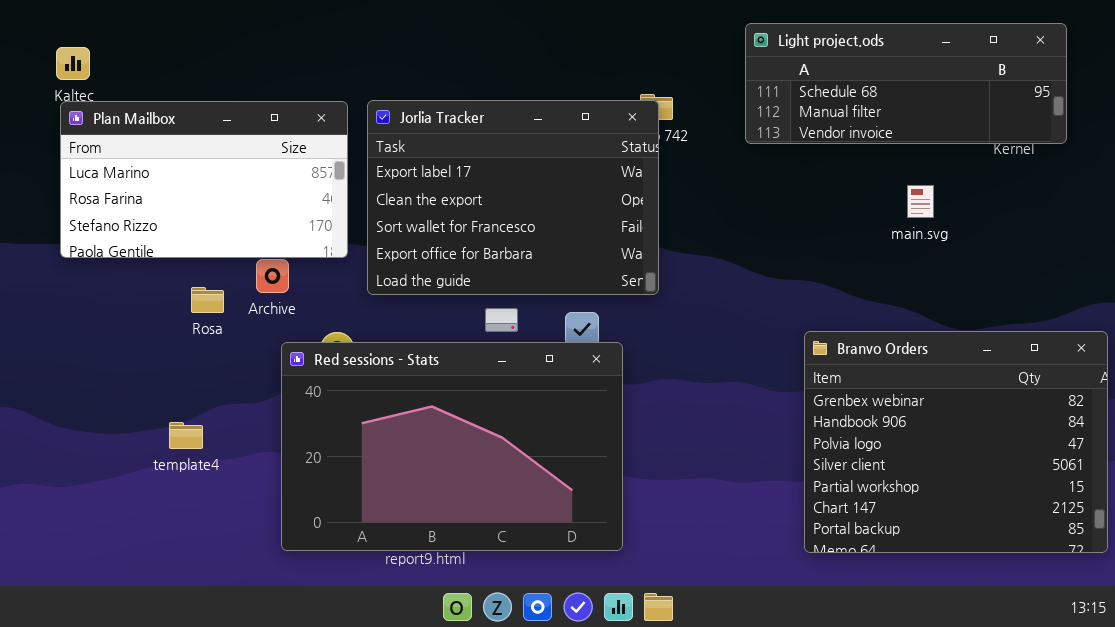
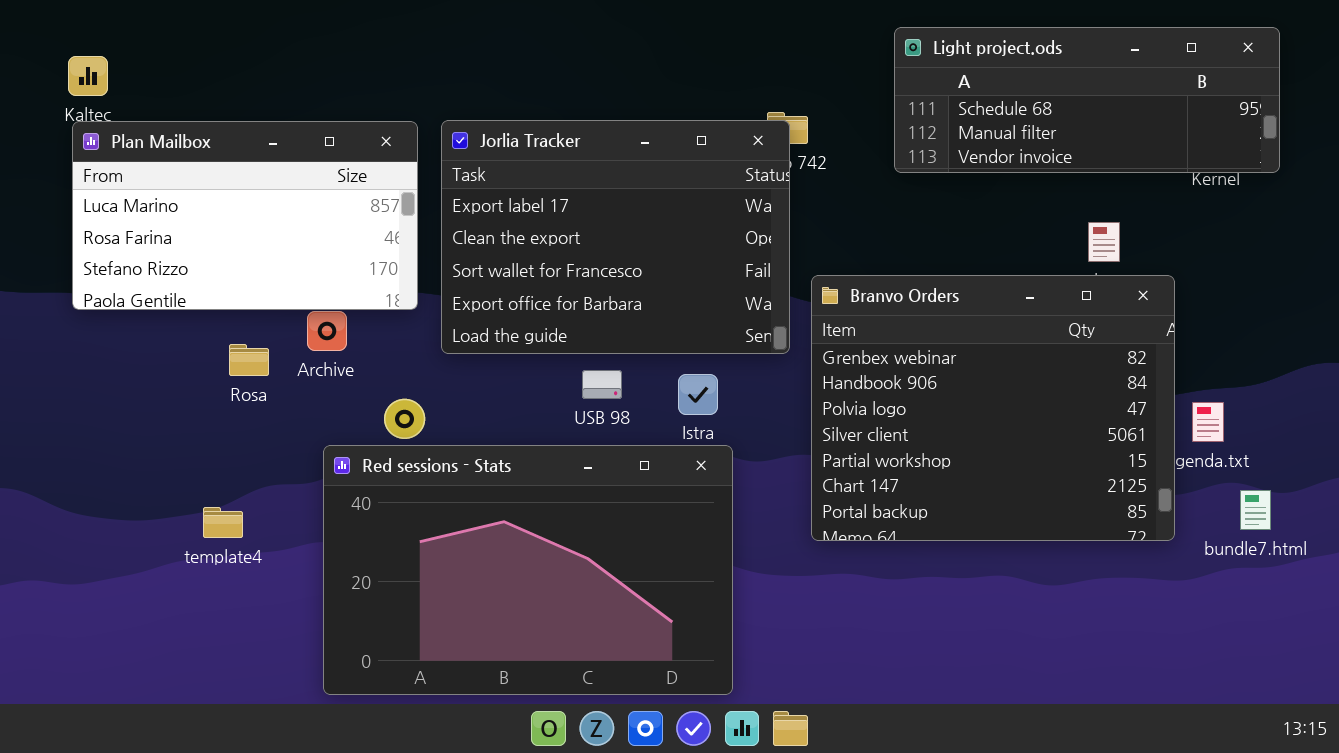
Branvo Orders: [804,331,1108,553] -> [811,275,1175,541], moved
Red sessions - Stats: [281,342,623,551] -> [323,445,733,695], moved

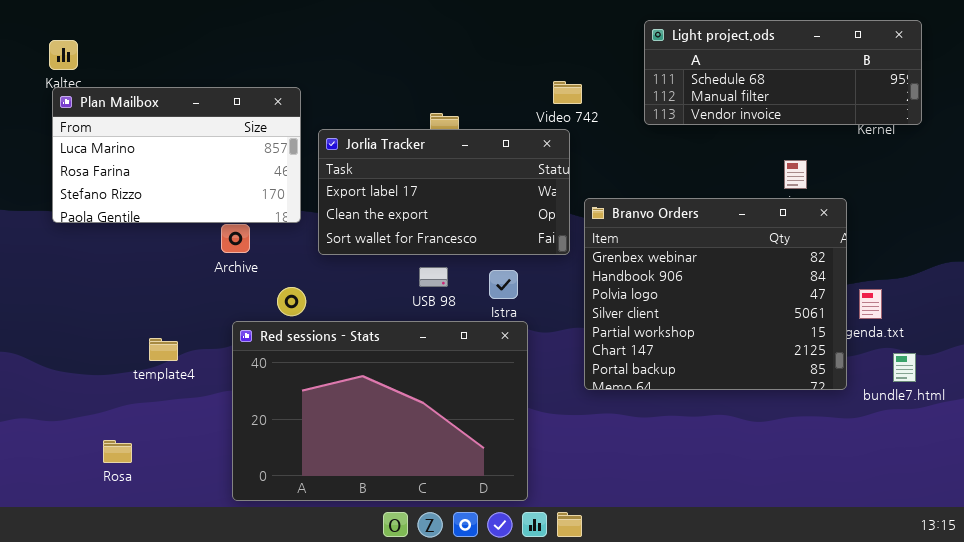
Jorlia Tracker: [441,120,790,354] -> [318,129,570,255], resized
Rosa: [229,344,269,376] -> [103,440,132,463], moved
template4: [203,507,243,538] -> [149,338,178,361], moved

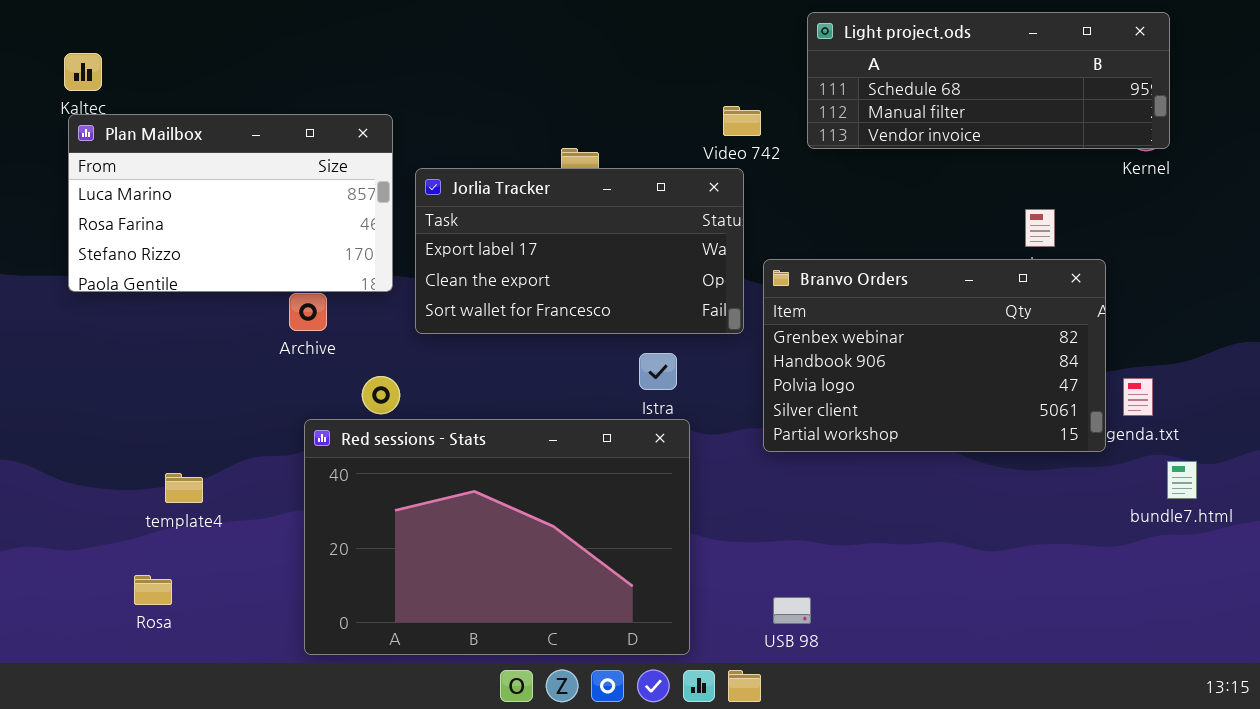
Light project.ods: [644,20,922,125] -> [807,12,1170,149], moved
Branvo Orders: [584,198,847,390] -> [763,259,1106,452], resized
USB 98: [419,267,448,287] -> [773,597,811,624], moved
template4: [149,338,178,361] -> [165,473,203,503], moved

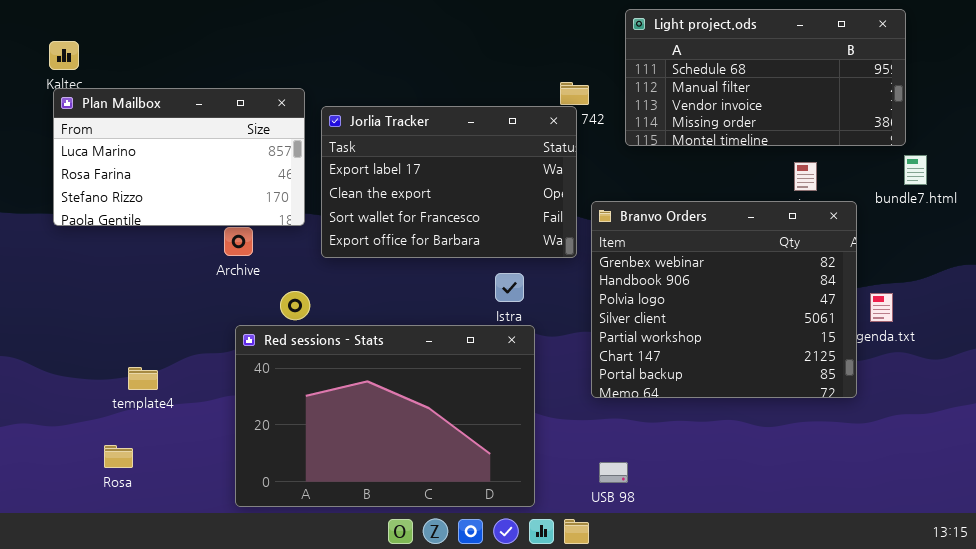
Light project.ods: [807,12,1170,149] -> [625,9,906,146], resized
Jorlia Tracker: [415,168,744,334] -> [321,106,577,258], resized
Branvo Orders: [763,259,1106,452] -> [591,201,857,398], resized
bundle7.html: [1167,461,1197,499] -> [904,155,927,185], moved

